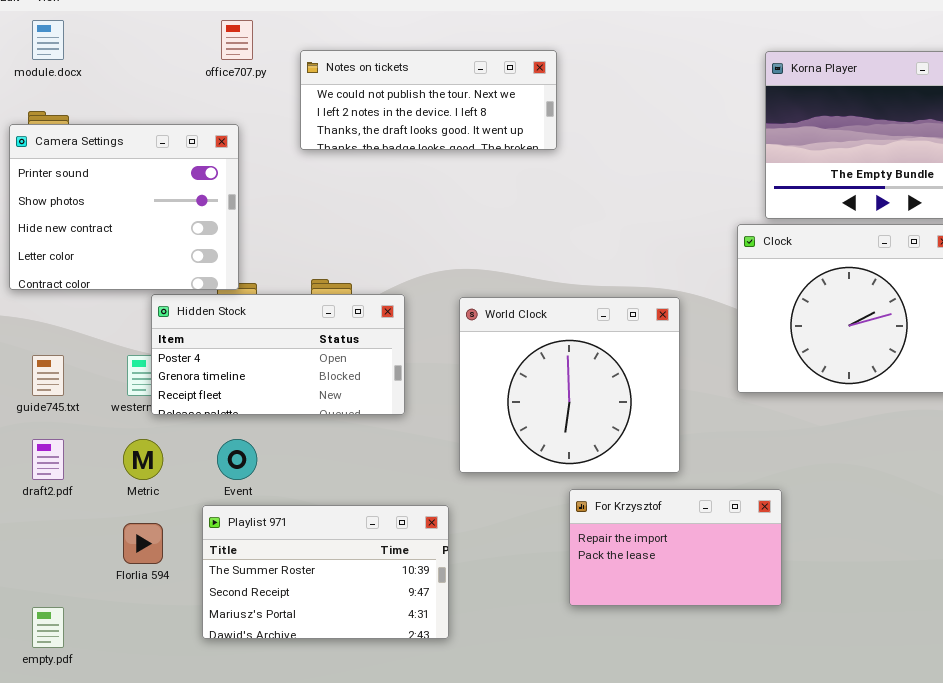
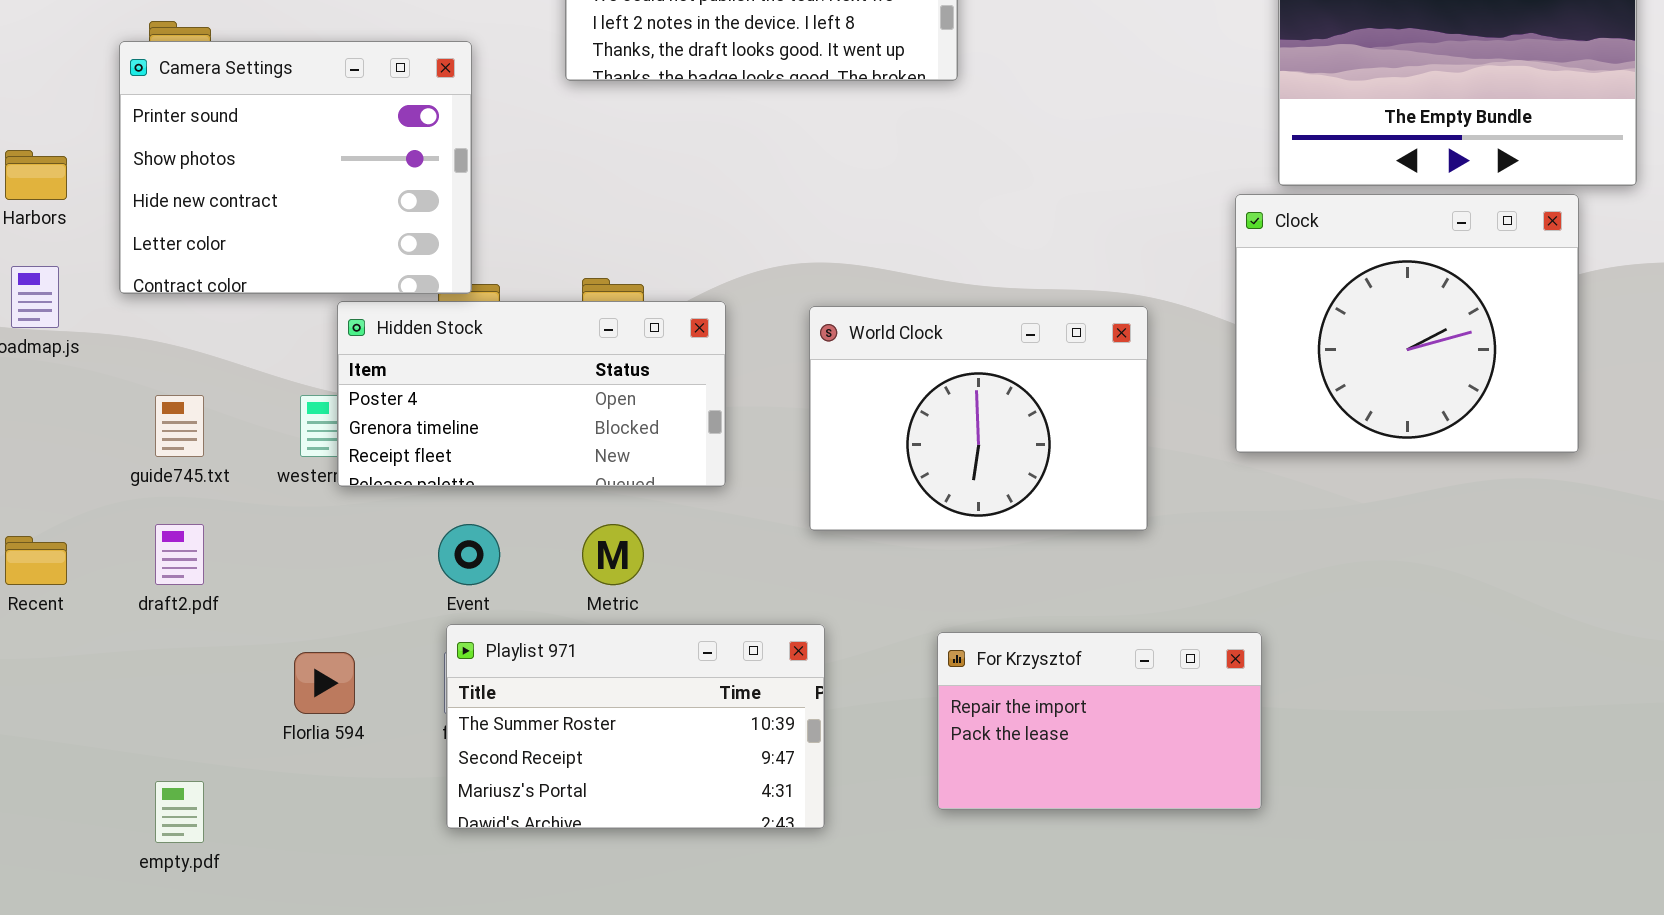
World Clock: [459,297,680,473] -> [809,306,1148,531], resized
Metric: [123,439,163,480] -> [582,524,644,585], moved
For Krzysztof: [569,489,782,606] -> [937,632,1262,810], moved
Playlist 971: [202,505,449,639] -> [446,624,825,829], moved

